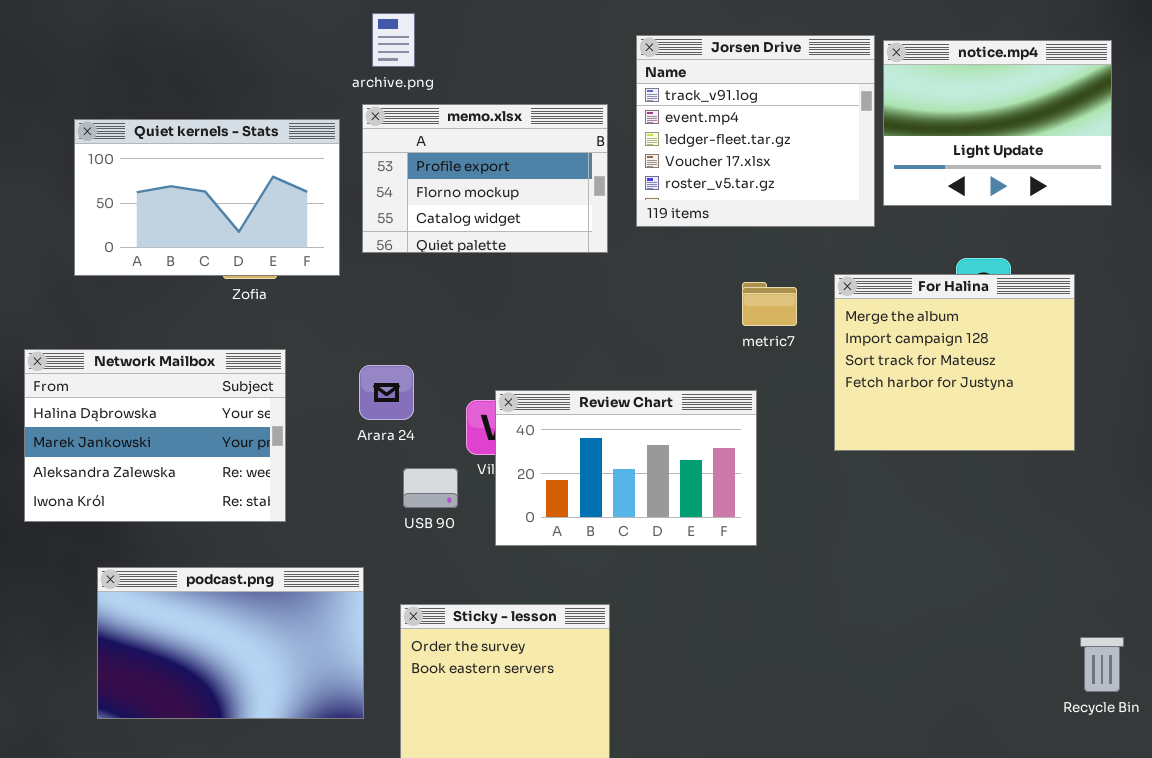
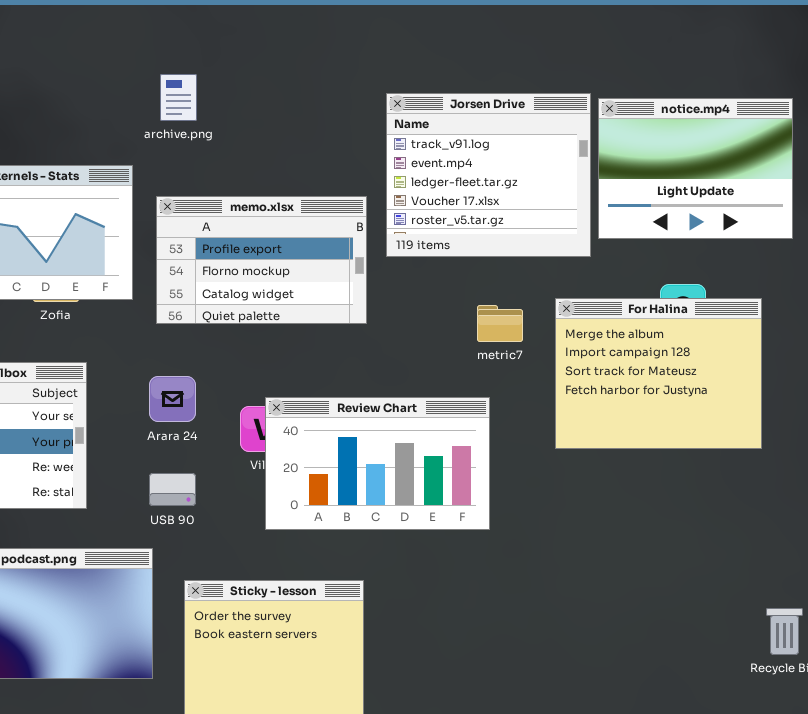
memo.xlsx: [362,104,608,253] -> [156,196,367,324], moved
USB 90: [403,468,458,508] -> [149,473,196,506], moved

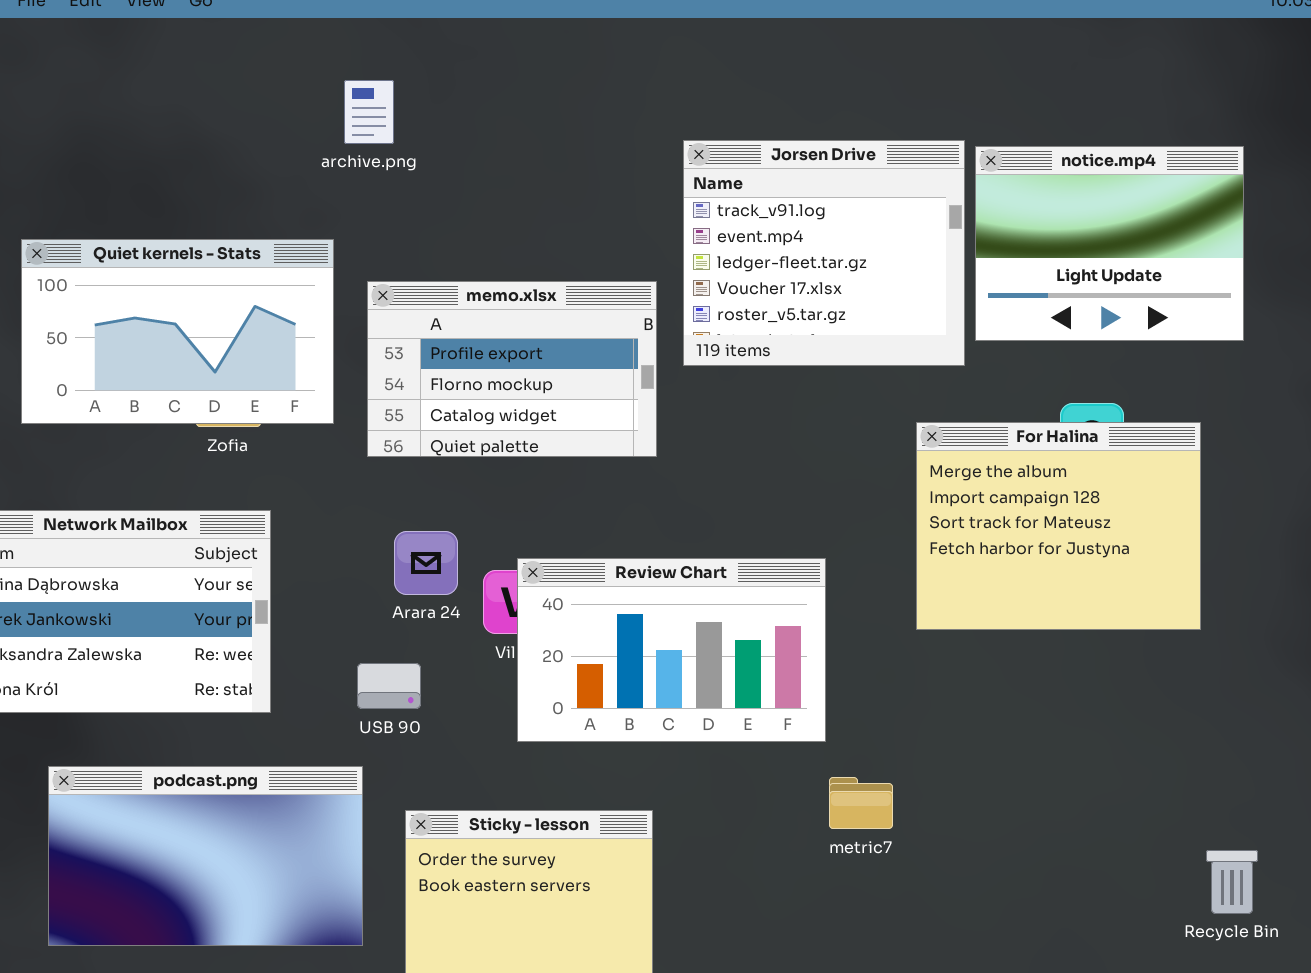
archive.png: [160,74,197,121] -> [344,80,394,144], moved
metric7: [477,305,523,342] -> [829,777,893,829], moved
Arara 24: [149,376,196,422] -> [394,531,458,595], moved

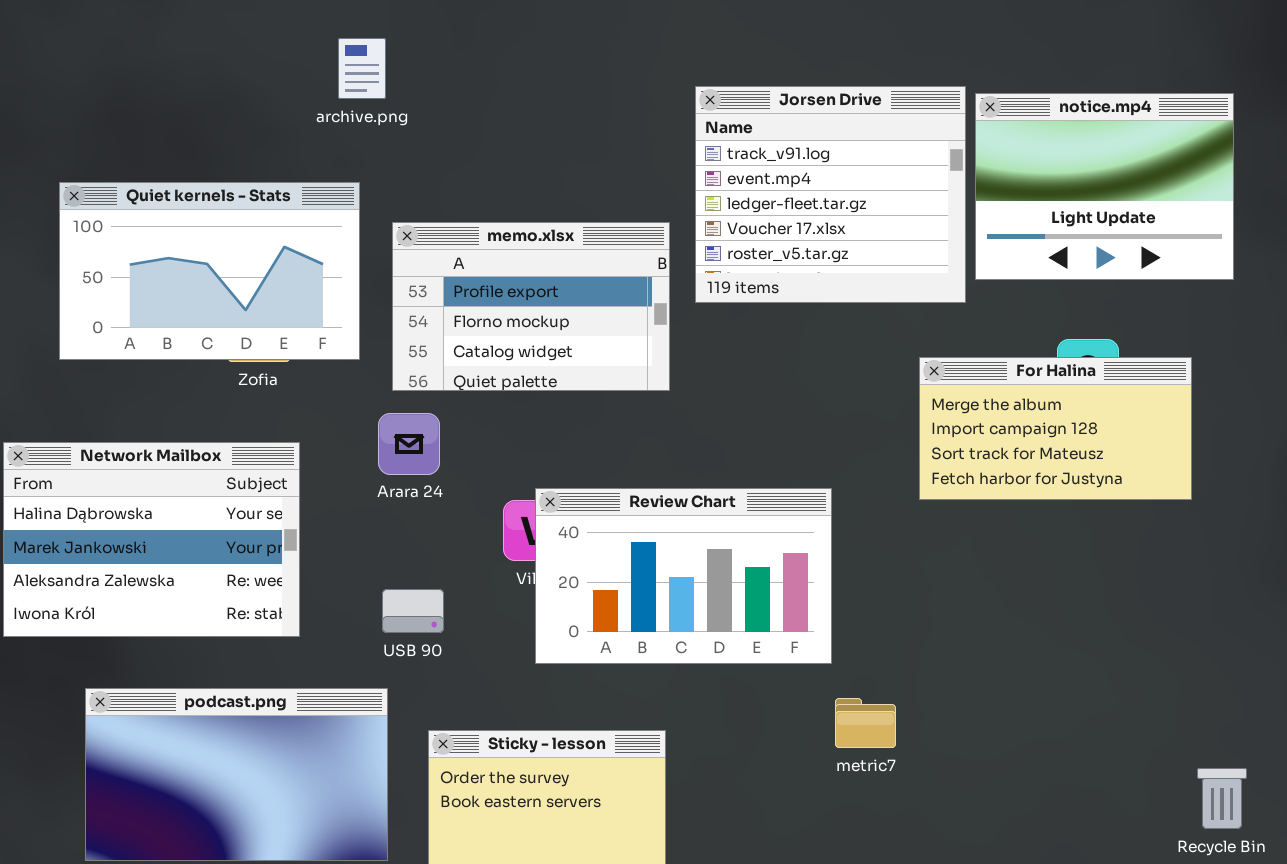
archive.png: [344,80,394,144] -> [338,38,386,99], moved
For Halina: [916,422,1201,630] -> [919,357,1192,500], resized
Arara 24: [394,531,458,595] -> [378,413,440,475], moved

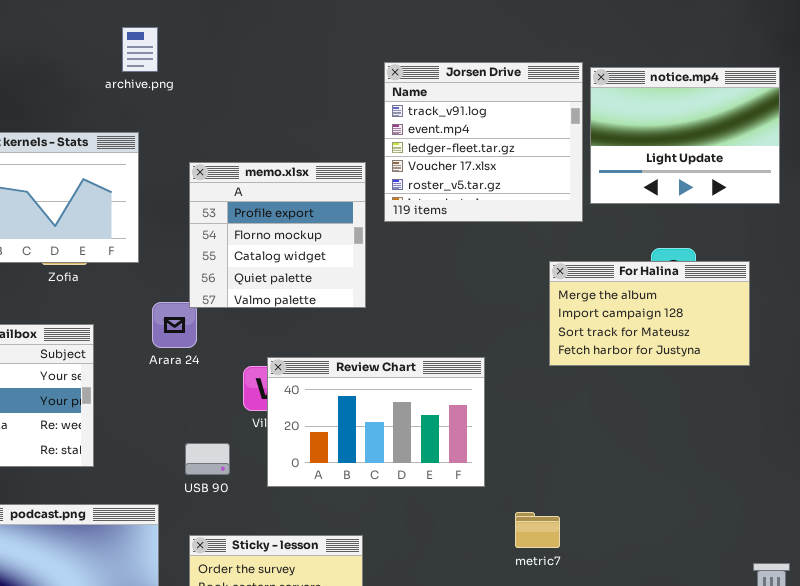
memo.xlsx: [392,222,670,391] -> [189,162,366,308], resized
USB 90: [382,589,444,633] -> [185,443,230,475], moved
metric7: [835,698,896,748] -> [515,512,560,548], moved

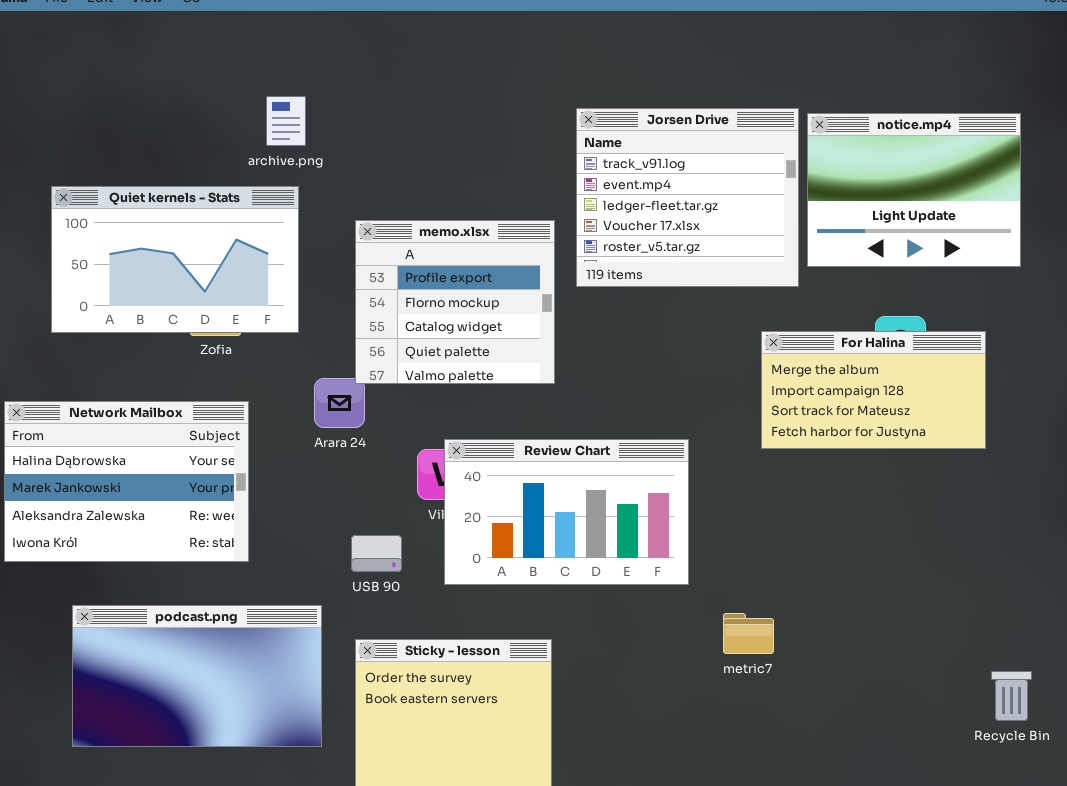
archive.png: [122,27,158,72] -> [266,96,306,146], moved

